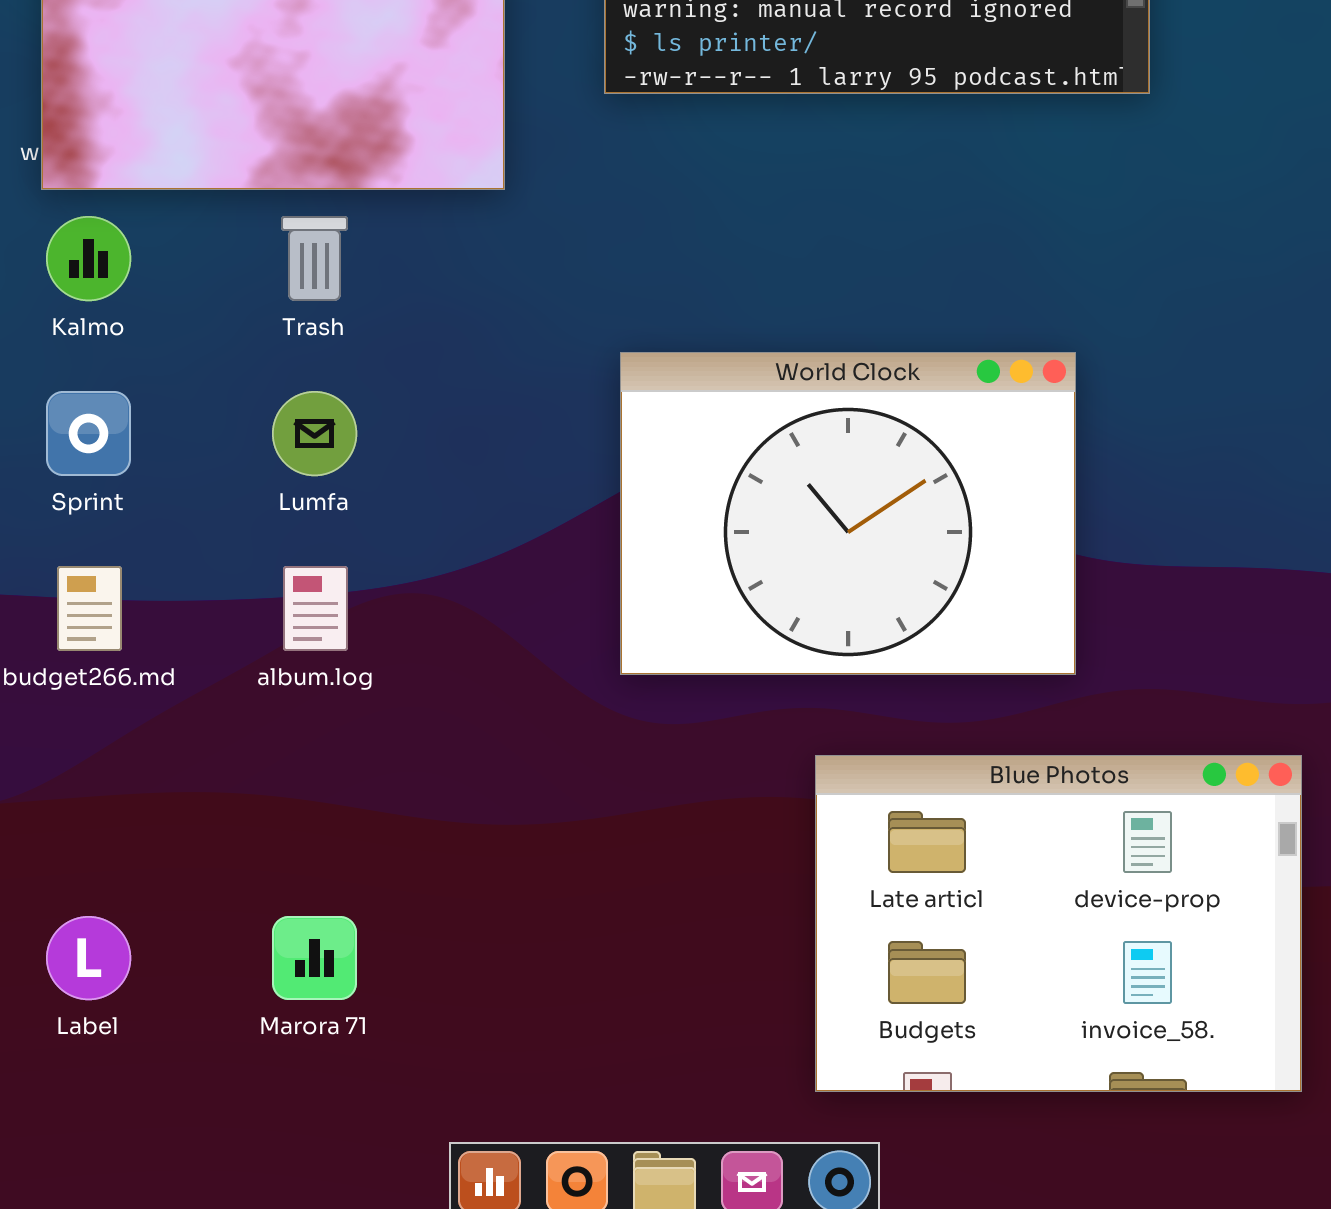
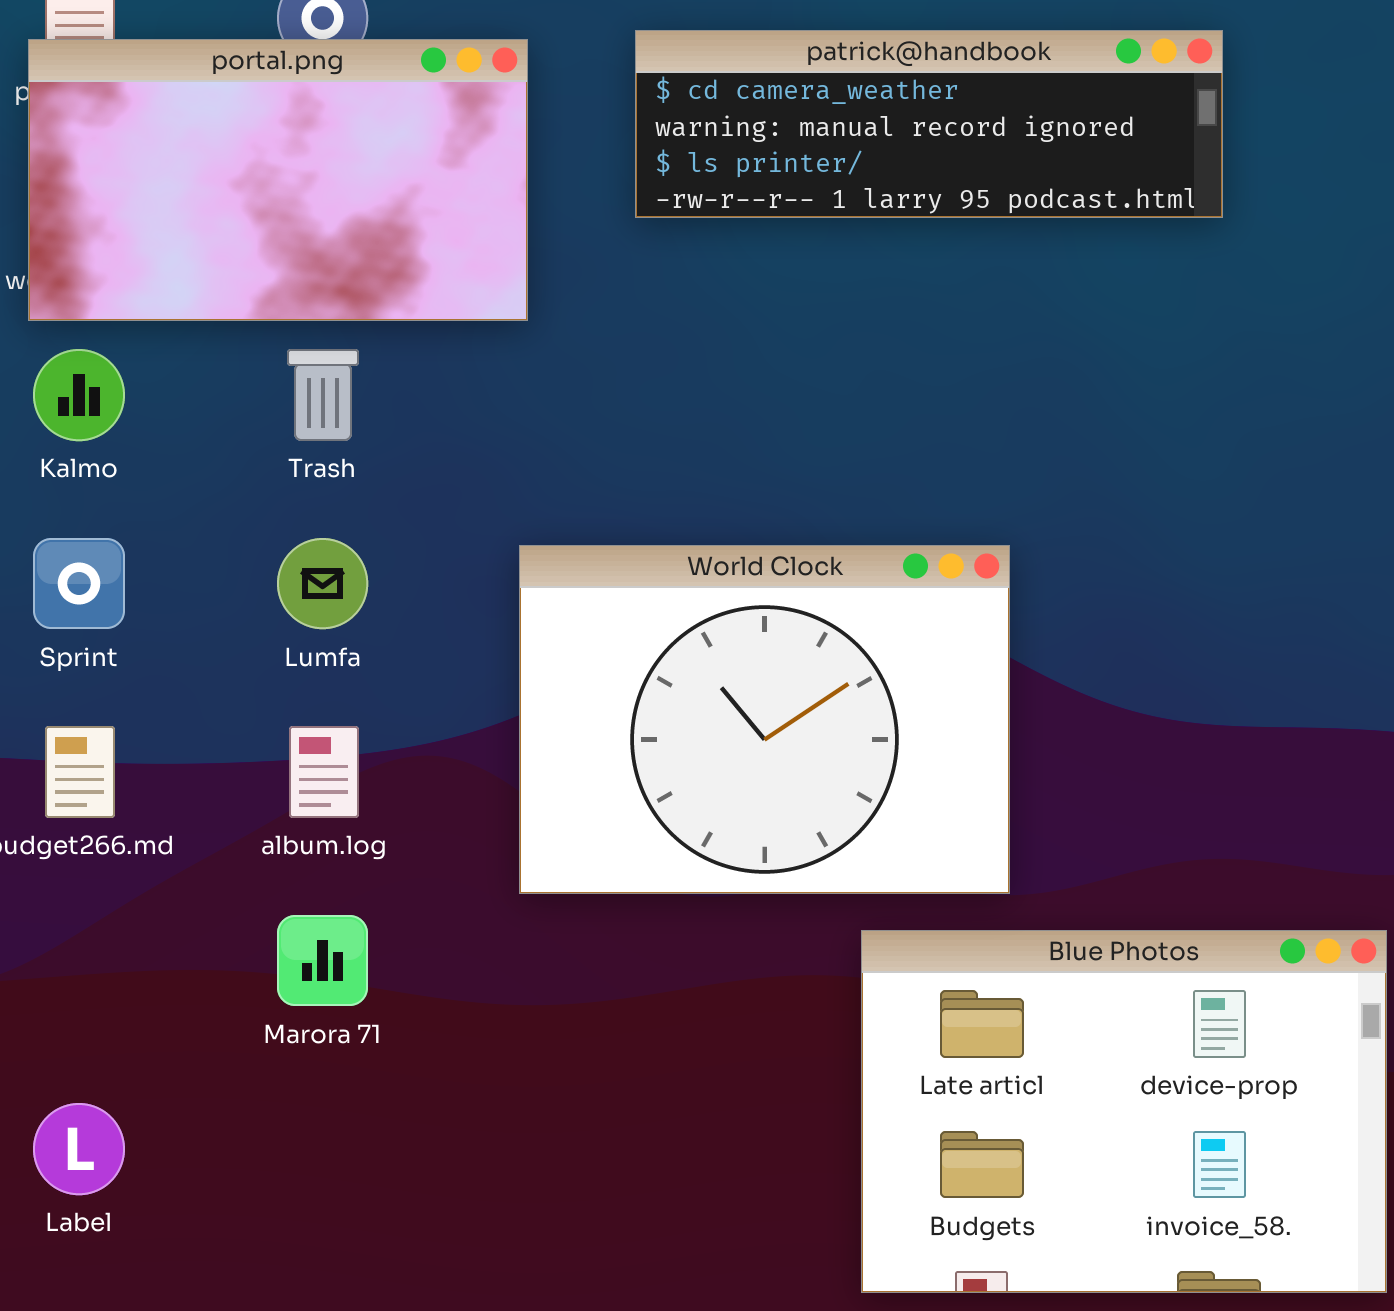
World Clock: [620,352,1076,675] -> [519,545,1010,894], moved
Marora 71: [272,916,357,1000] -> [277,915,368,1006], moved

